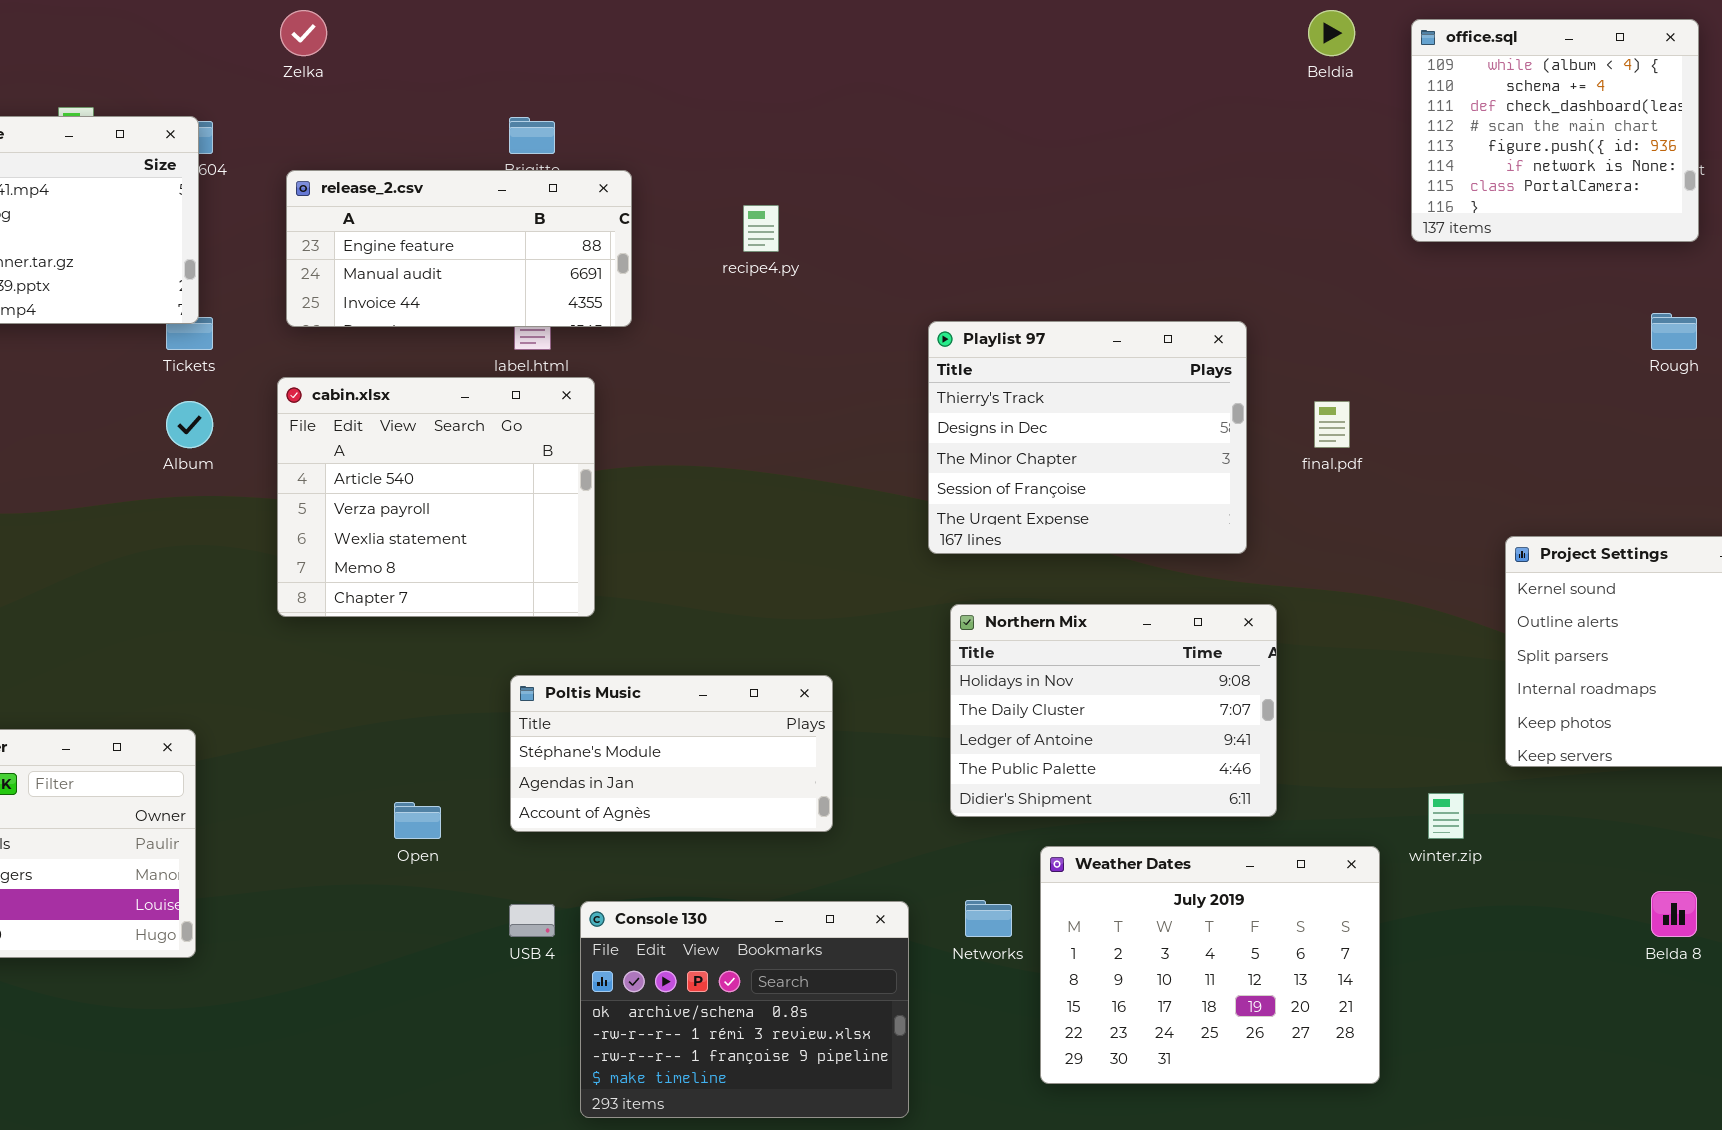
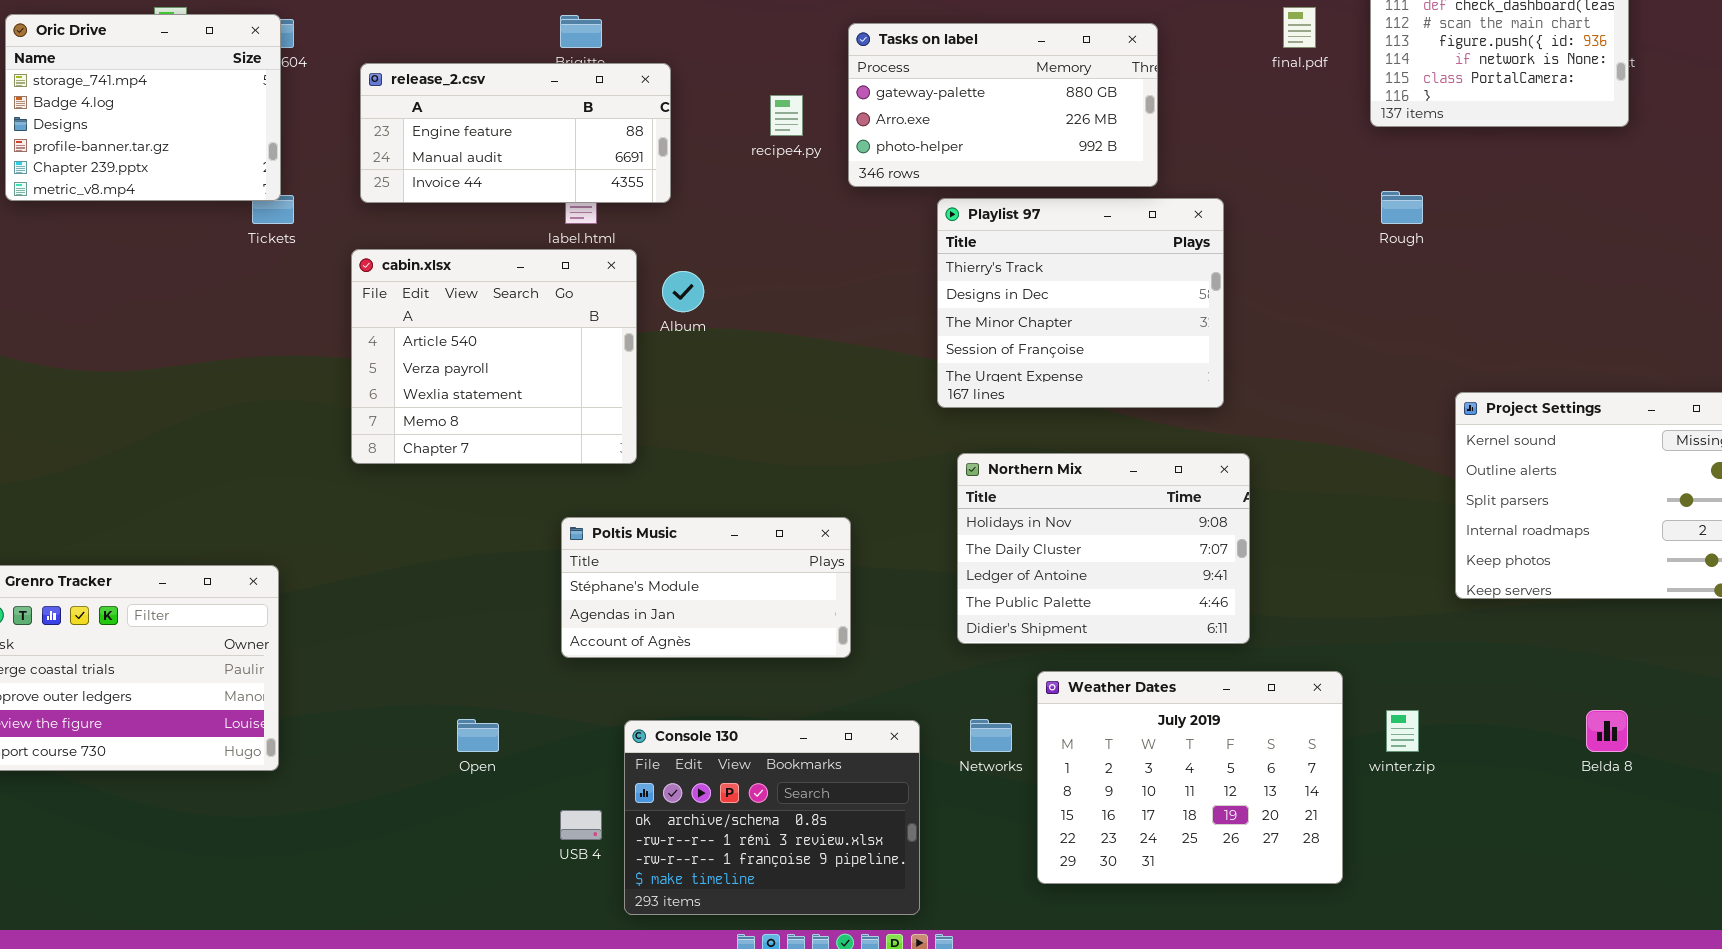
Tasks on label: none -> [848,23,1158,187], opened
Rough: [1651,313,1697,350] -> [1381,191,1423,224], moved
Album: [166,401,213,448] -> [662,271,704,312], moved
final.pdf: [1314,401,1350,448] -> [1283,7,1316,48], moved
winter.zip: [1428,793,1464,839] -> [1386,710,1419,752], moved
Open: [394,802,441,839] -> [457,719,499,752], moved
USB 4: [509,904,555,937] -> [560,810,602,840], moved

